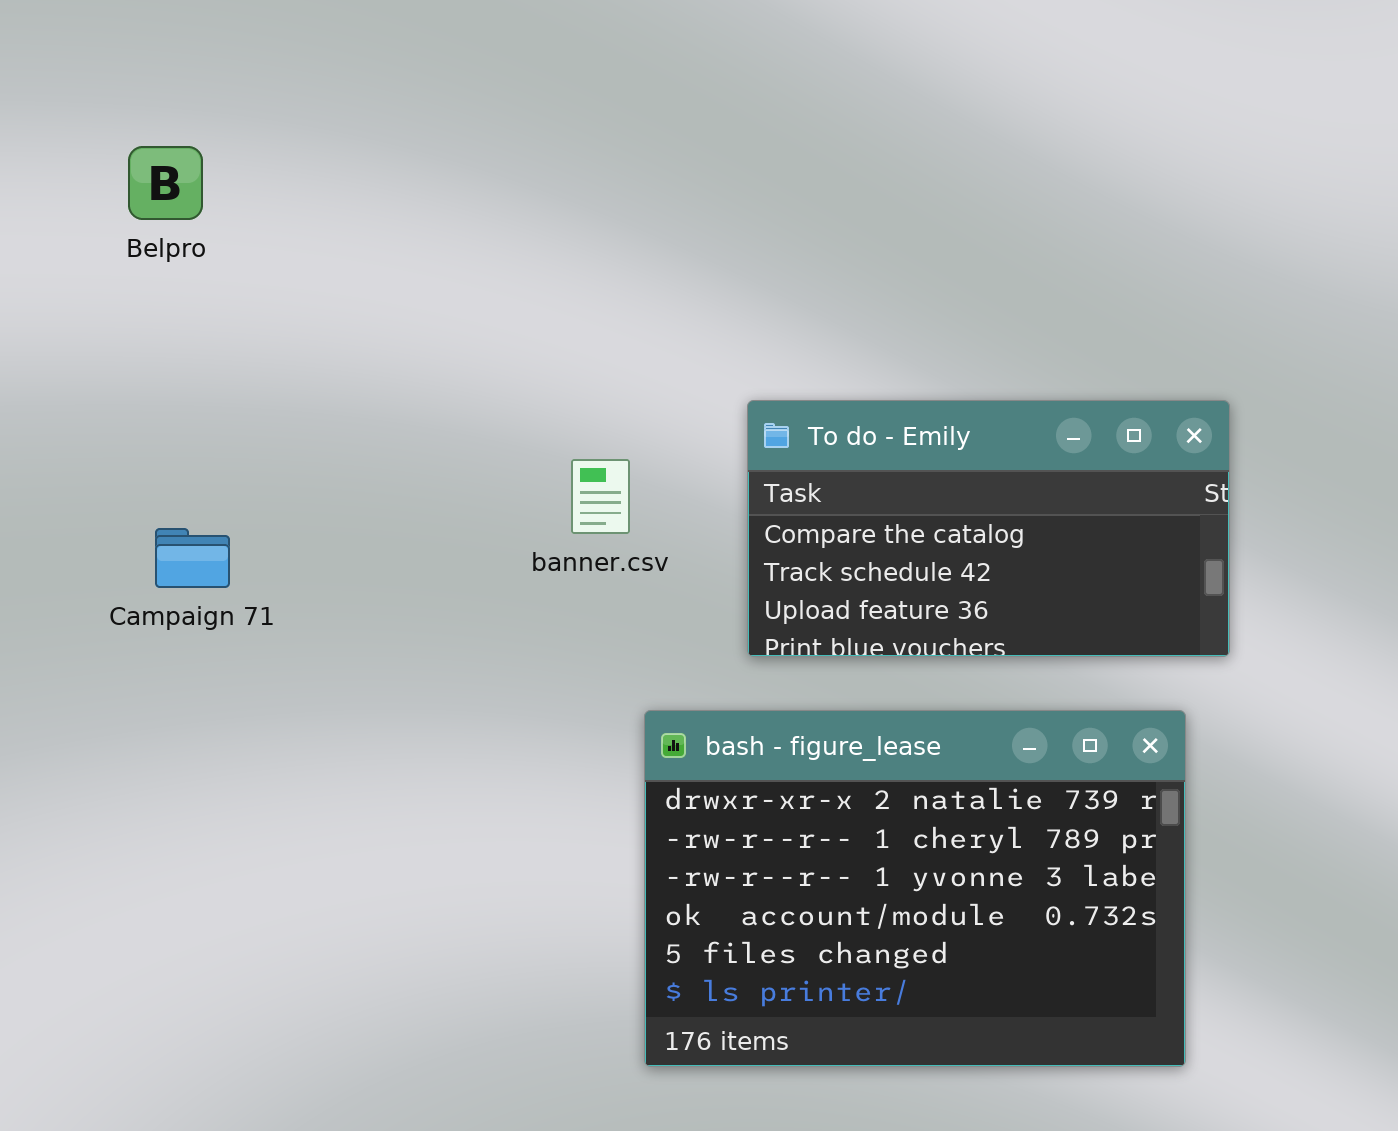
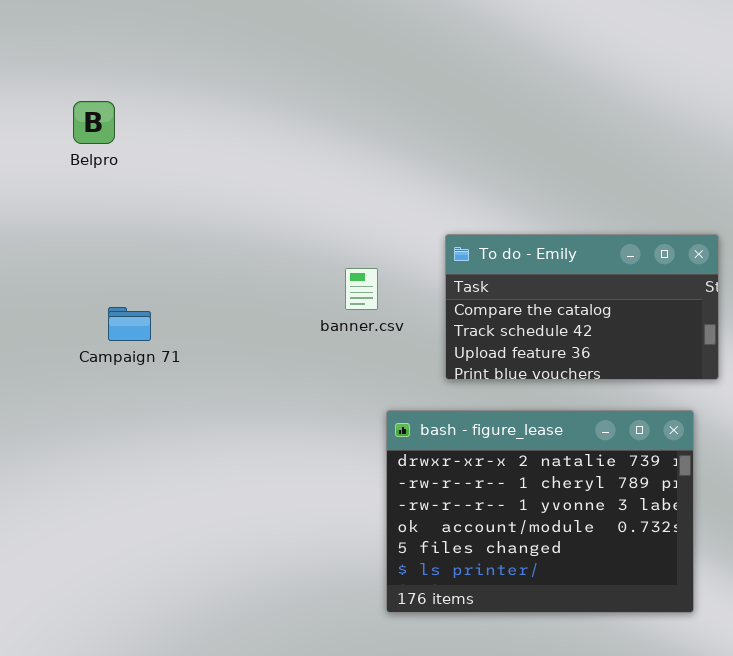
Belpro: [128,146,203,220] -> [73,101,115,144], moved

